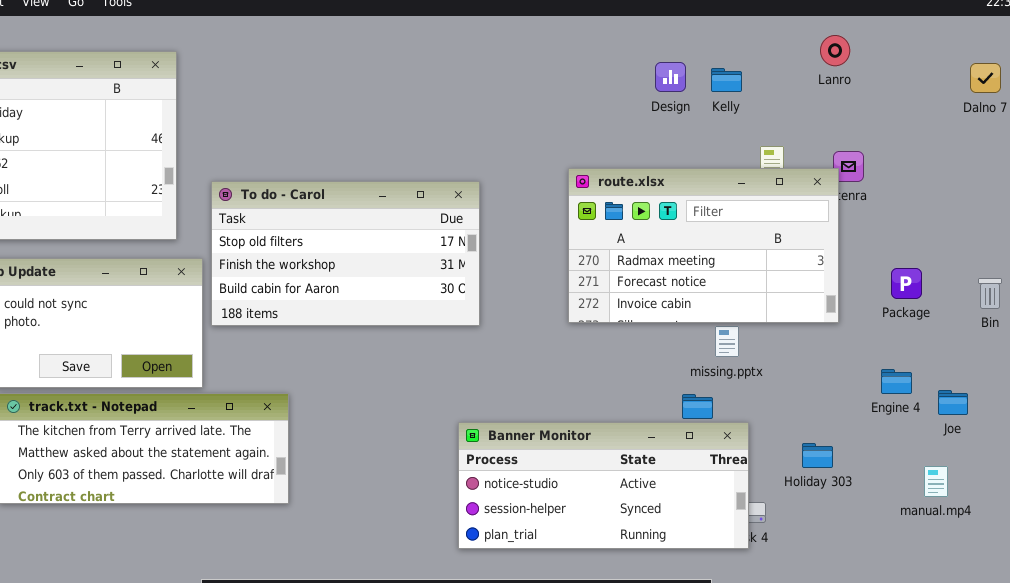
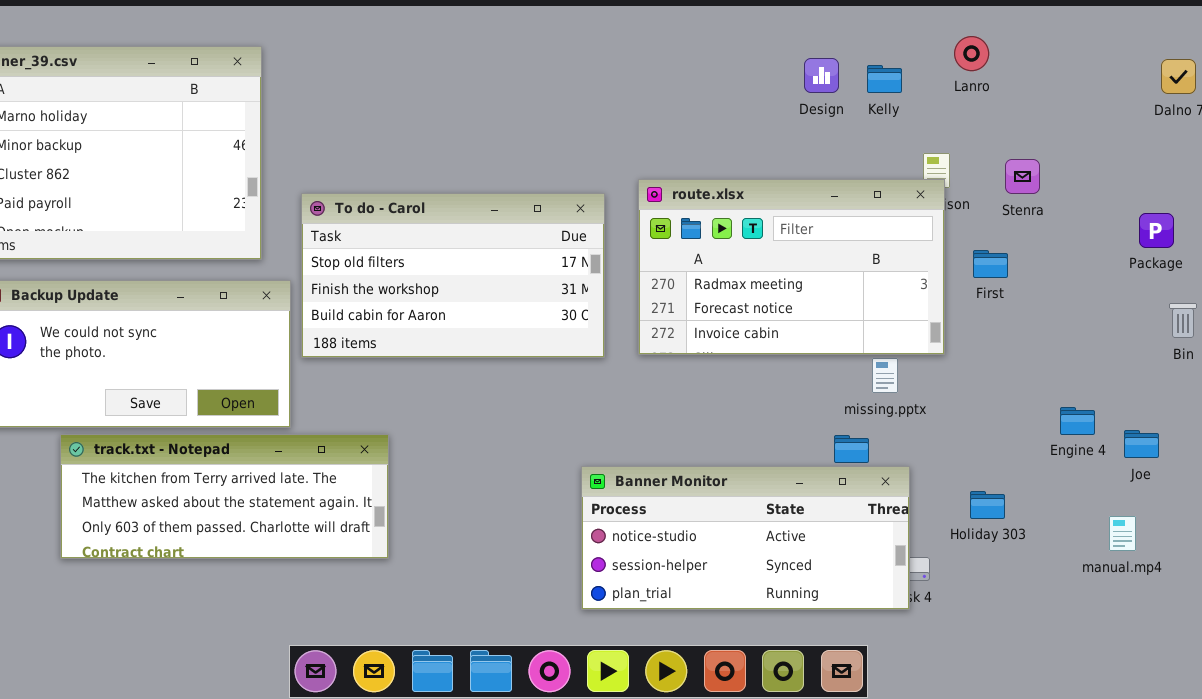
Lanro: [820,35,850,66] -> [954,36,989,71], moved
route.xlsx: [568,168,839,323] -> [638,179,945,355], moved
Package: [891,268,922,299] -> [1139,213,1174,248], moved

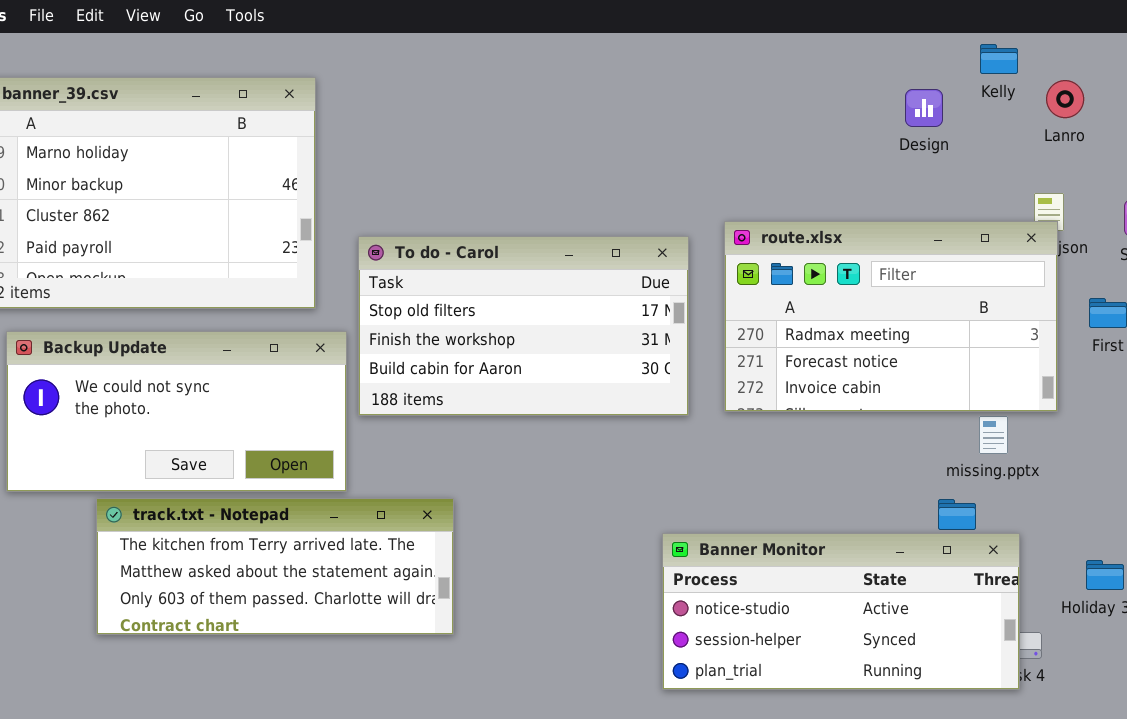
Lanro: [954,36,989,71] -> [1046,80,1084,118], moved
Kelly: [867,65,902,93] -> [980,44,1018,74], moved

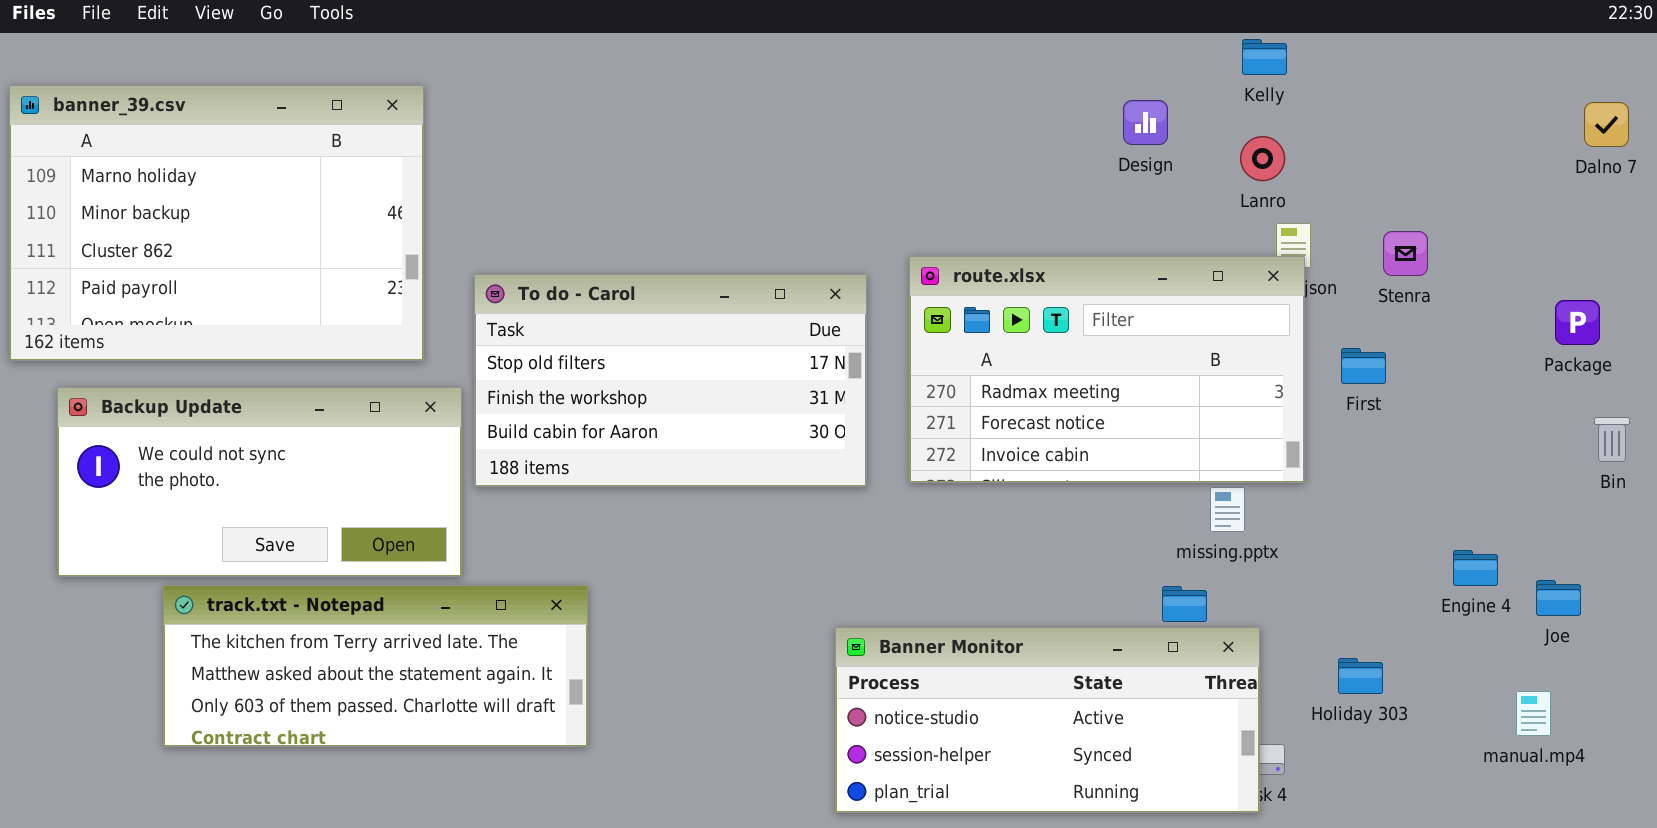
Kelly: [980,44,1018,74] -> [1242,39,1287,75], moved
Lanro: [1046,80,1084,118] -> [1240,136,1285,181], moved

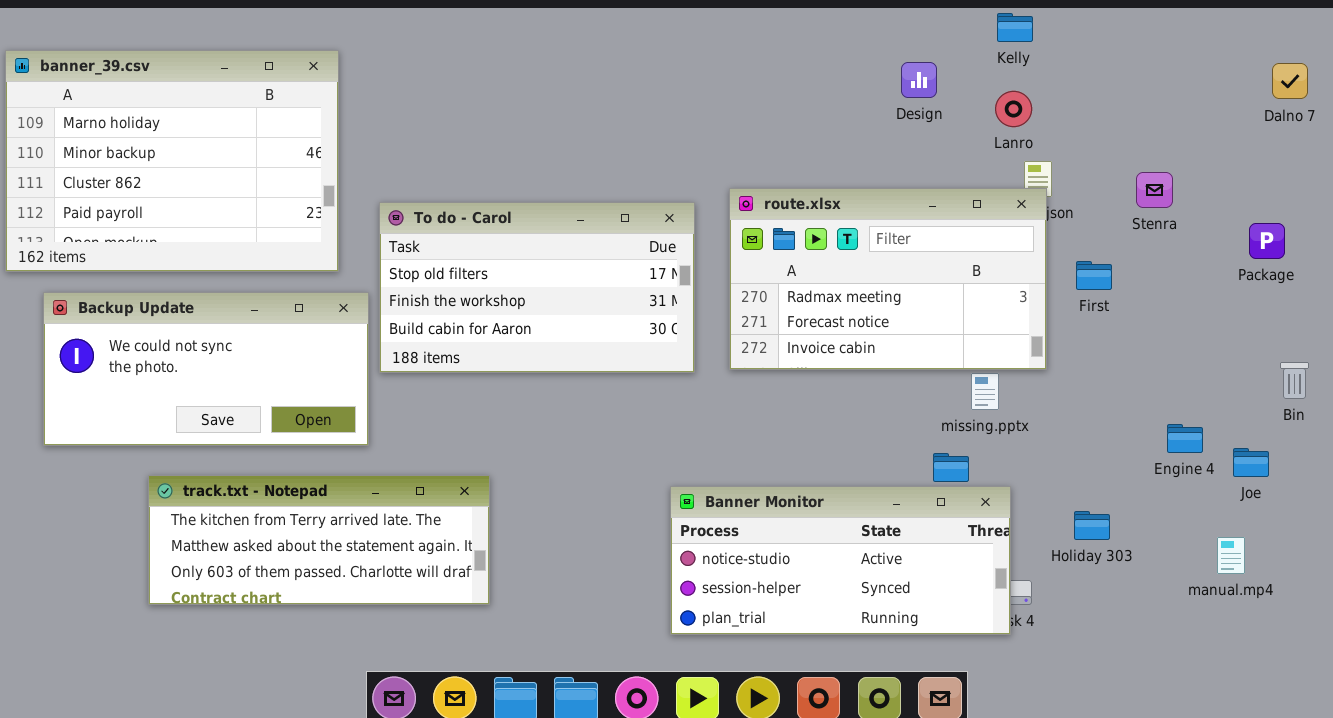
Stenra: [1383,231,1428,276] -> [1136,172,1173,208], moved
Bin: [1594,417,1630,462] -> [1280,362,1309,399], moved
track.txt - Notepad: [163,585,588,747] -> [148,475,490,605], moved

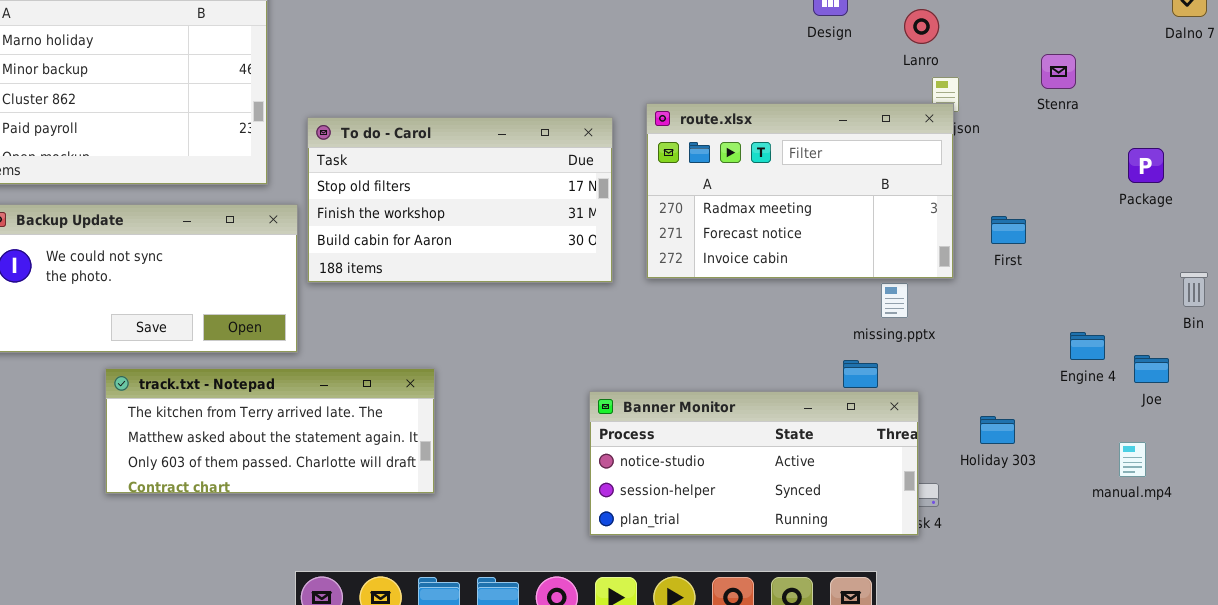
Stenra: [1136,172,1173,208] -> [1041,54,1076,89], moved
Package: [1249,223,1285,259] -> [1128,148,1164,183], moved
First: [1076,261,1112,290] -> [991,216,1026,244], moved
track.txt - Notepad: [148,475,490,605] -> [105,368,435,494], moved

